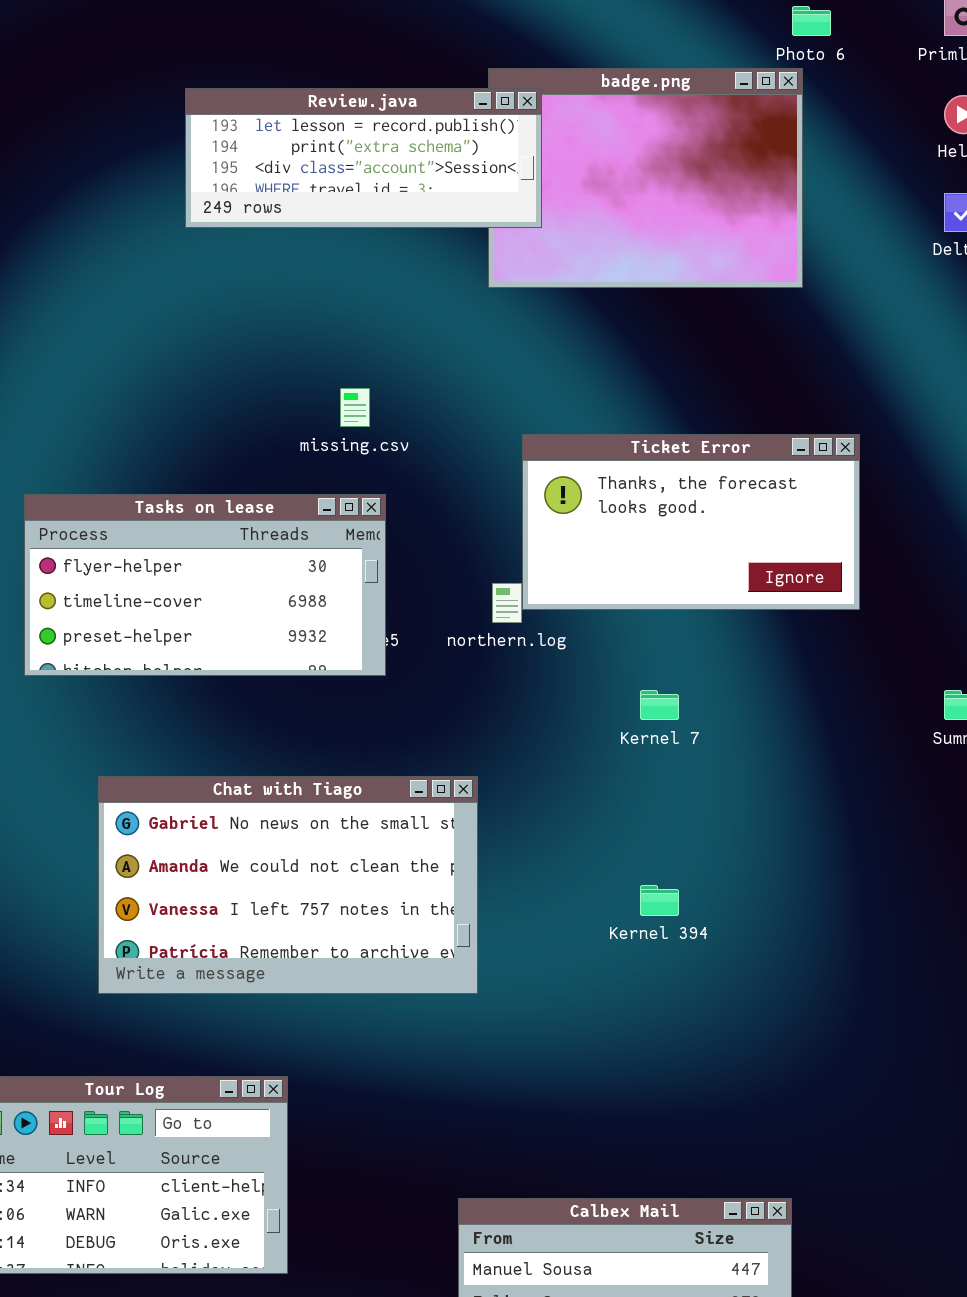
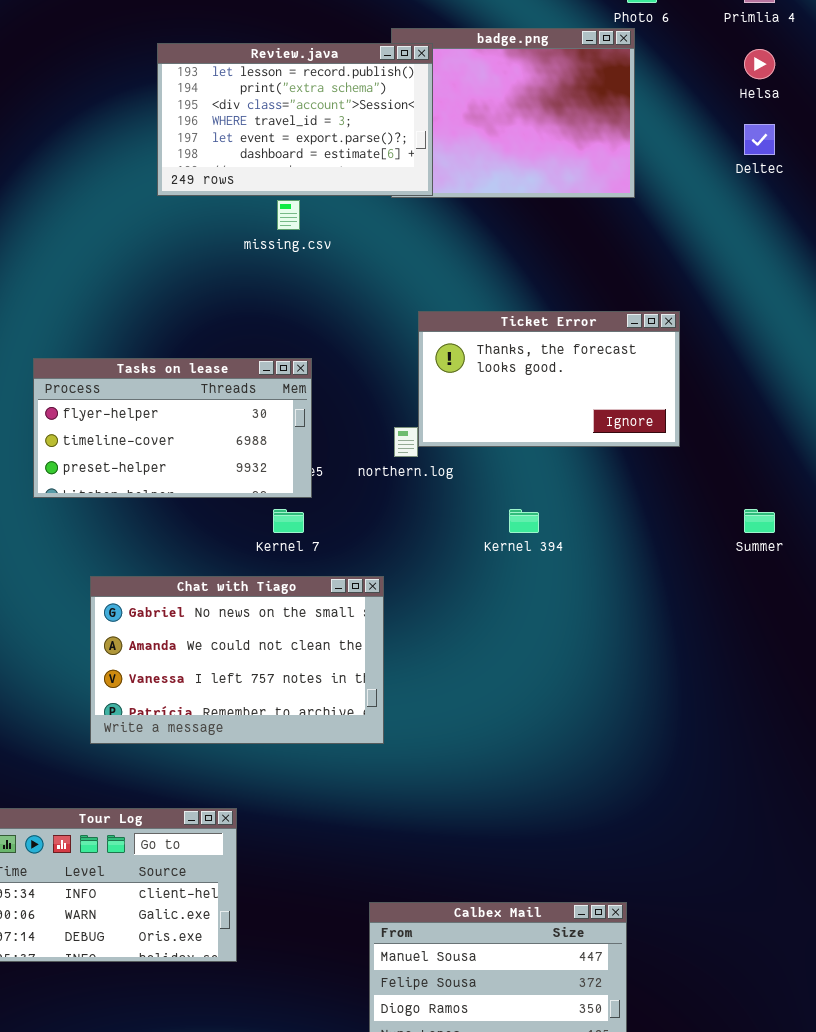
Review.java: [185,88,542,228] -> [157,43,433,196], resized
missing.csv: [340,388,370,427] -> [277,200,300,230], moved
Kernel 7: [640,690,679,720] -> [273,509,304,533], moved
Kernel 394: [640,885,679,916] -> [509,509,539,533], moved

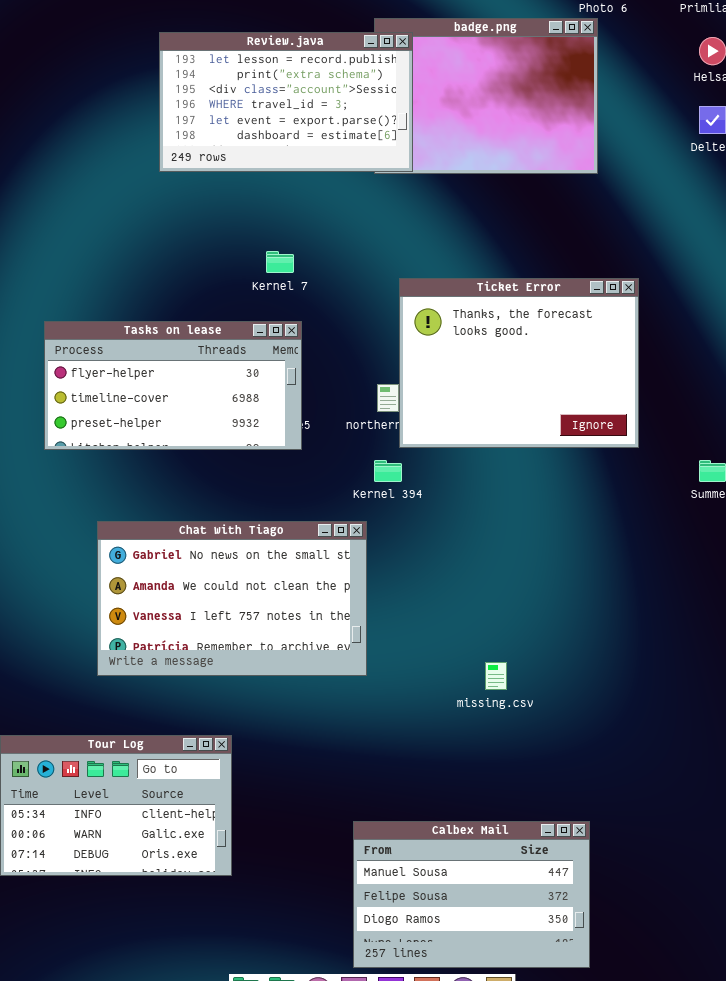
missing.csv: [277,200,300,230] -> [485,662,507,690], moved
Ticket Error: [418,311,680,447] -> [399,278,639,448], resized
Kernel 7: [273,509,304,533] -> [266,251,294,273], moved
Kernel 394: [509,509,539,533] -> [374,460,402,482], moved

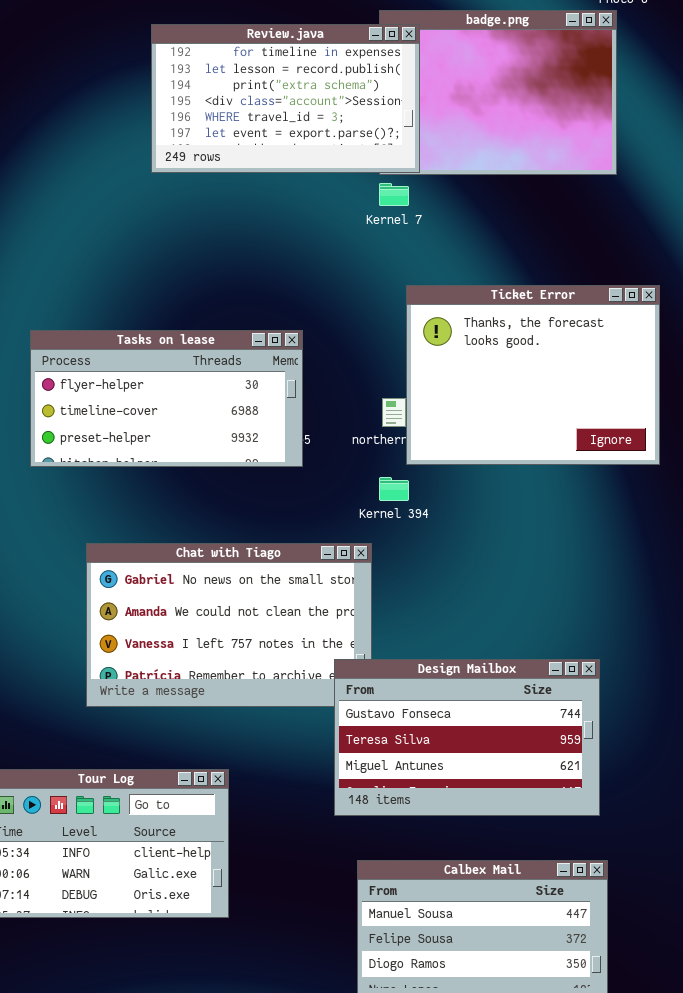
Review.java: [159,32,413,172] -> [151,24,420,173], scrolled up 1 row
Kernel 7: [266,251,294,273] -> [379,183,409,206], moved
Design Mailbox: none -> [334,659,600,816], opened

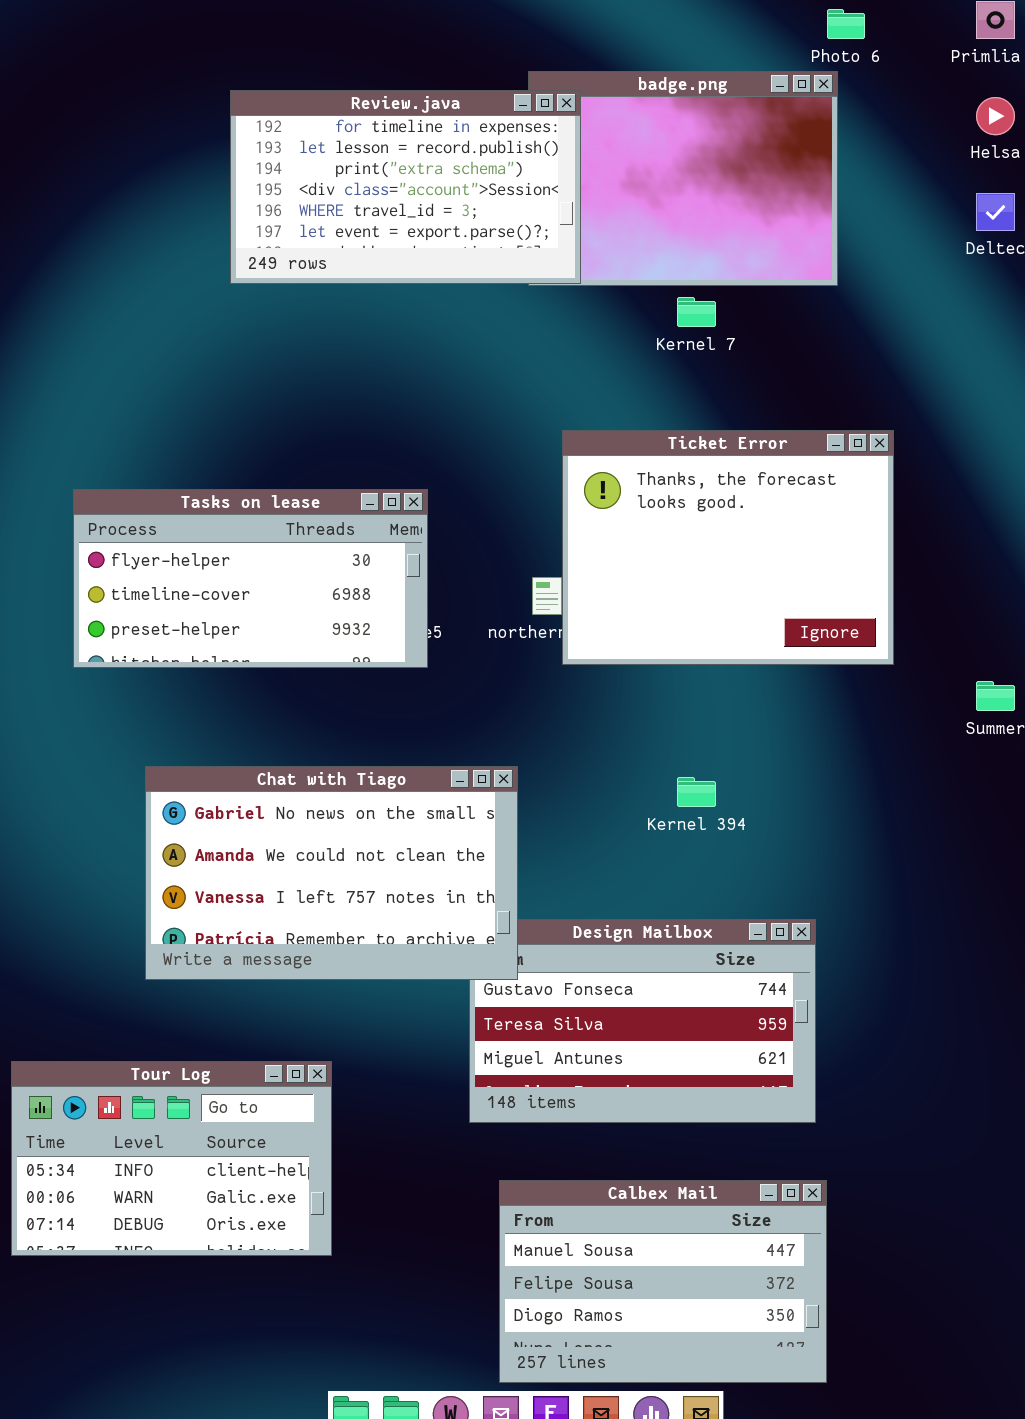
Kernel 7: [379,183,409,206] -> [677,297,716,327], moved
Kernel 394: [379,477,409,501] -> [677,777,716,807], moved
Chat with Tiago: [86,543,372,707] -> [145,766,518,980], raised

